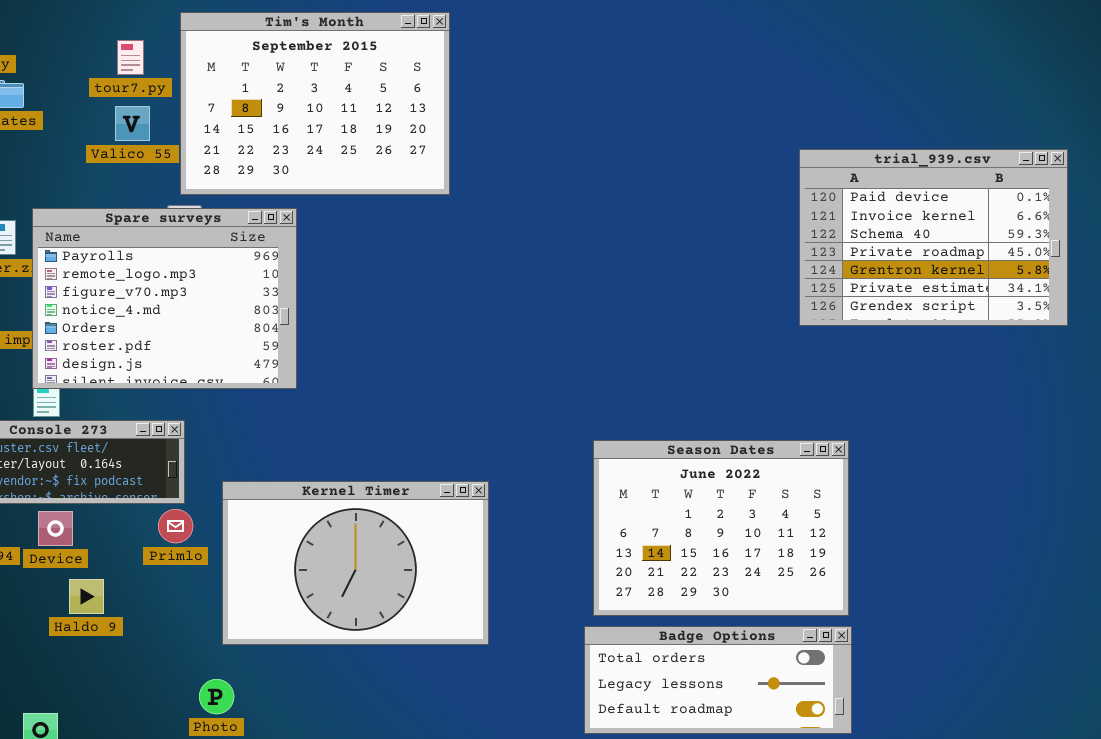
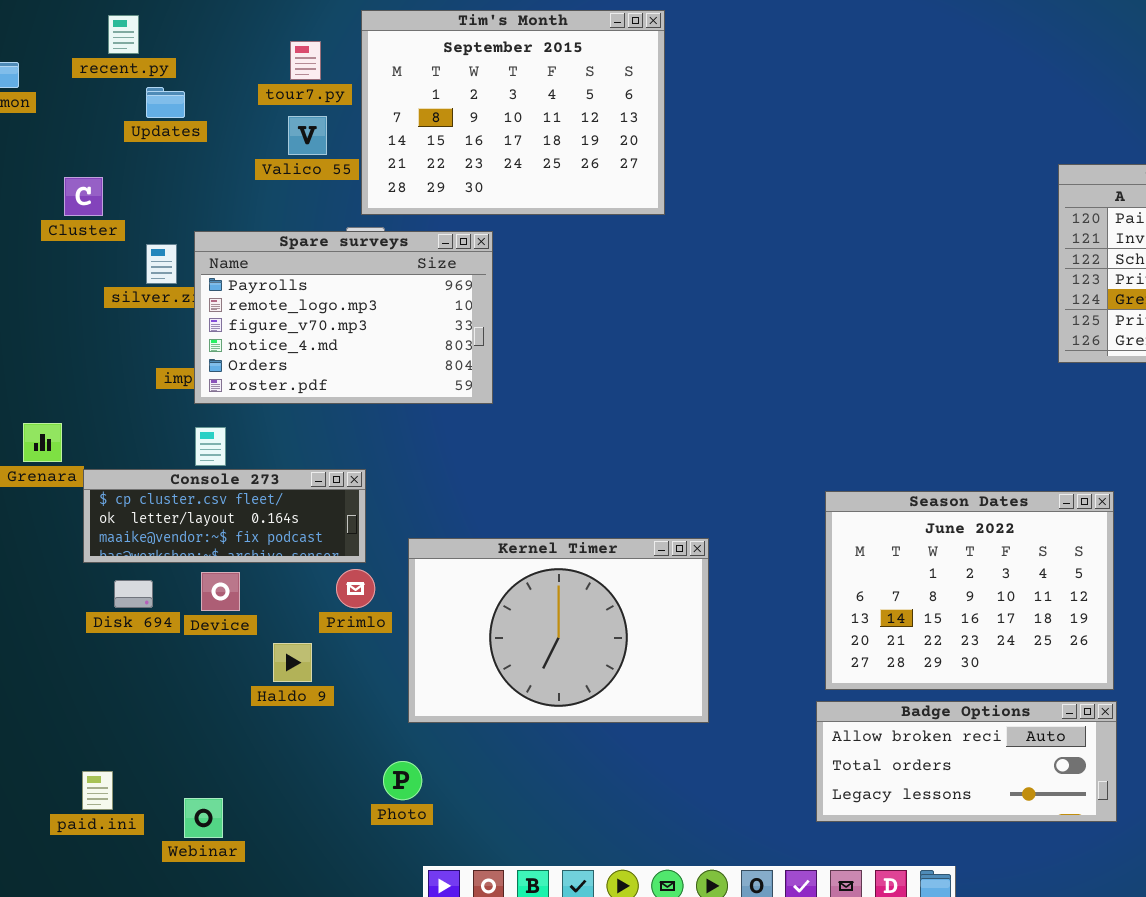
Spare surveys: [32,208,297,389] -> [194,231,493,404], resized
Haldo 9: [69,579,104,614] -> [273,643,312,682], moved
Badge Options: [584,626,852,734] -> [816,701,1117,822], scrolled up 1 row

